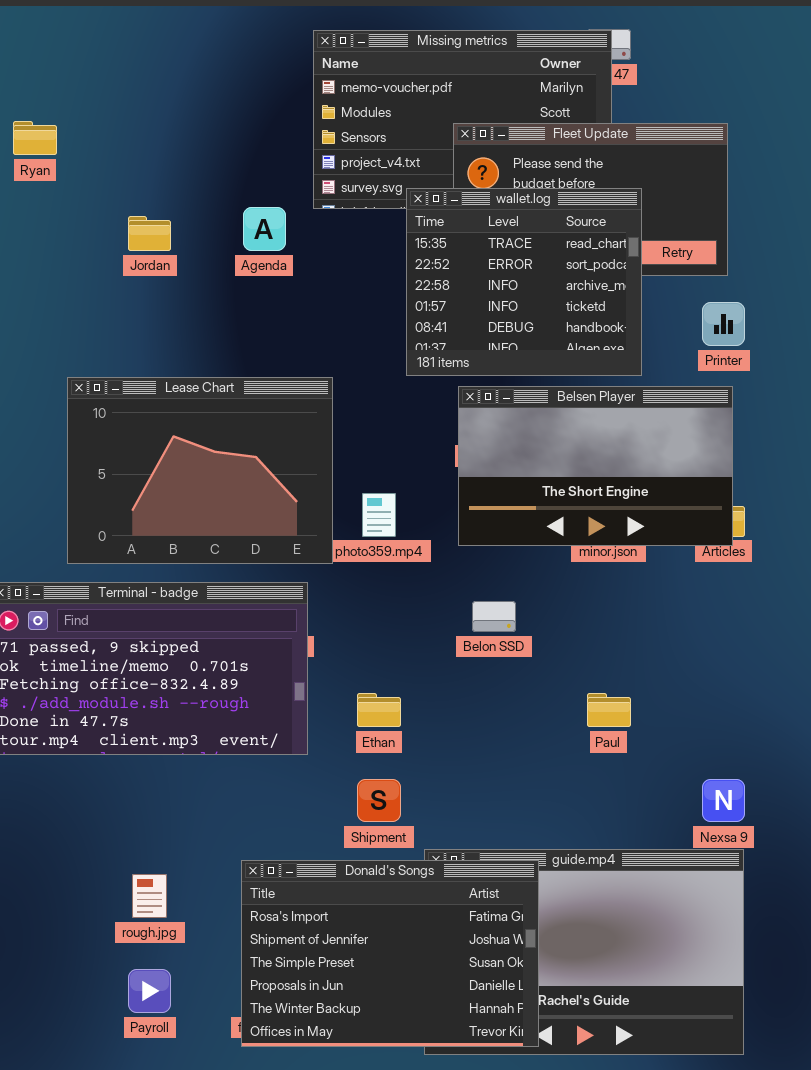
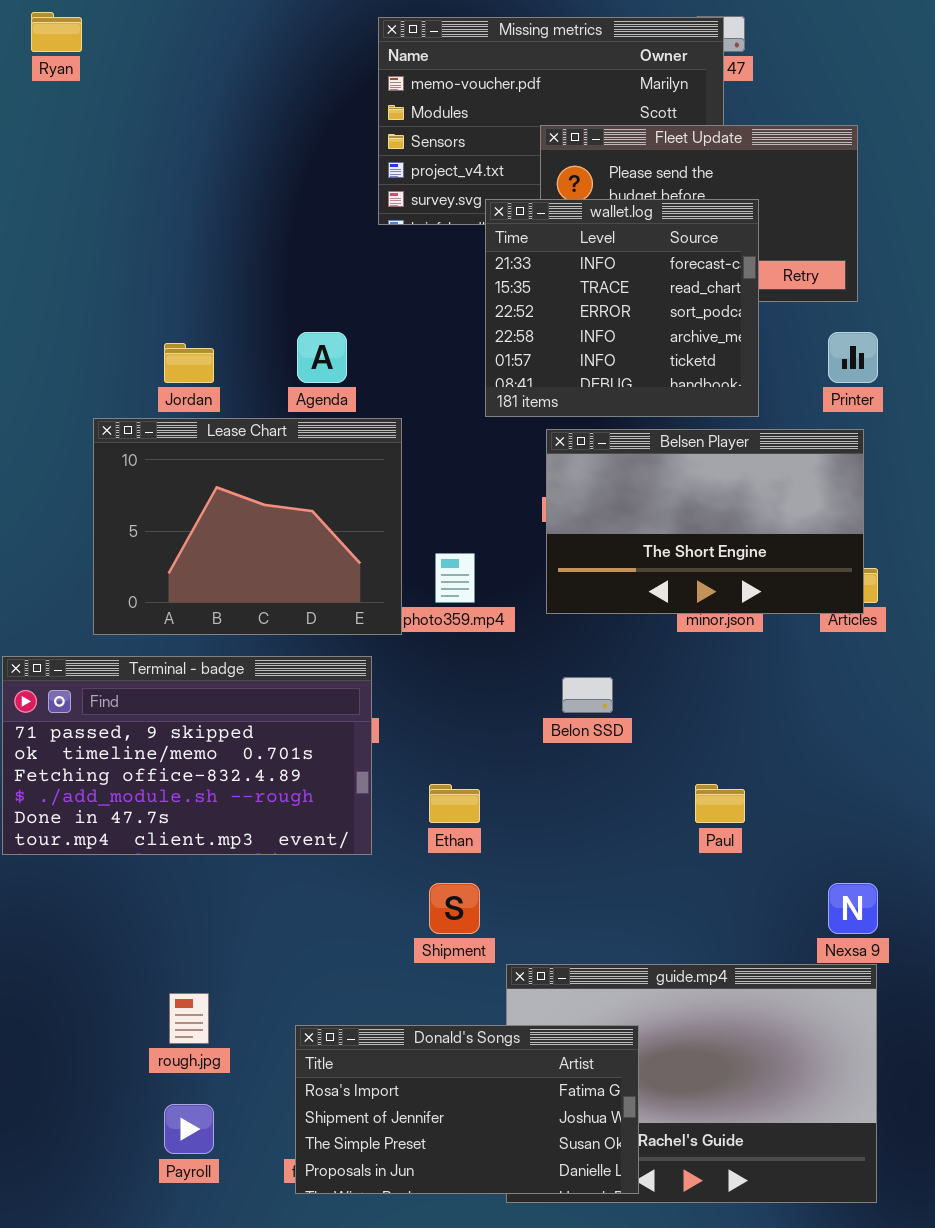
Ryan: [13,121,57,155] -> [31,12,82,52], moved
wallet.log: [406,188,642,376] -> [485,199,759,417], scrolled up 1 row
Agenda: [243,207,286,251] -> [297,332,347,383], moved
Jordan: [128,216,171,251] -> [164,343,214,383], moved
Donald's Songs: [241,860,539,1047] -> [295,1025,639,1194], resized

